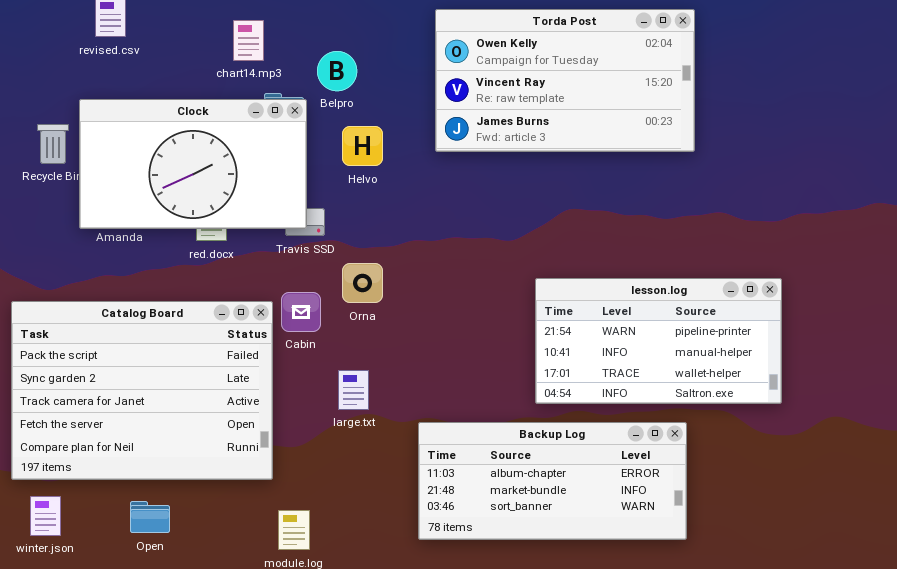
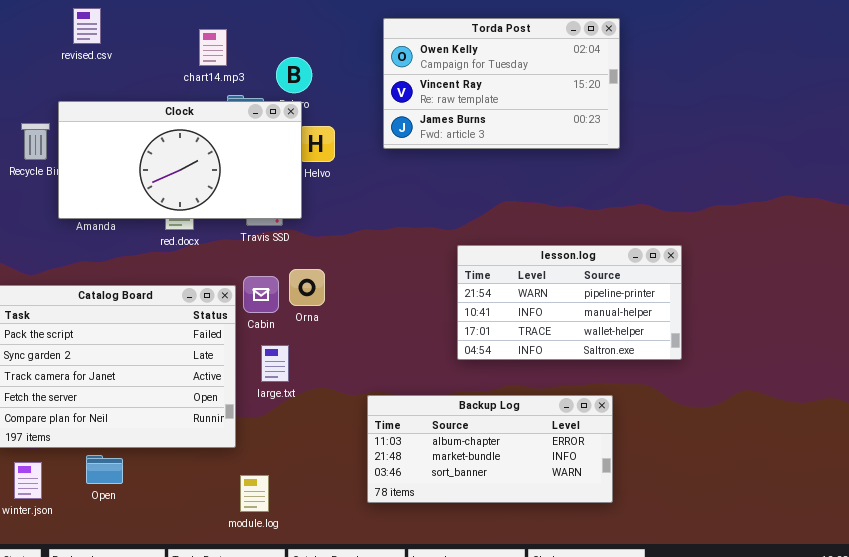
Clock: [79,99,307,229] -> [58,101,302,219], resized
Orna: [342,263,383,303] -> [289,269,325,306], moved
lesson.log: [535,278,782,404] -> [457,245,682,360], moved
large.txt: [338,370,369,410] -> [261,345,289,382], moved
Open: [130,501,170,533] -> [86,455,123,484], moved

